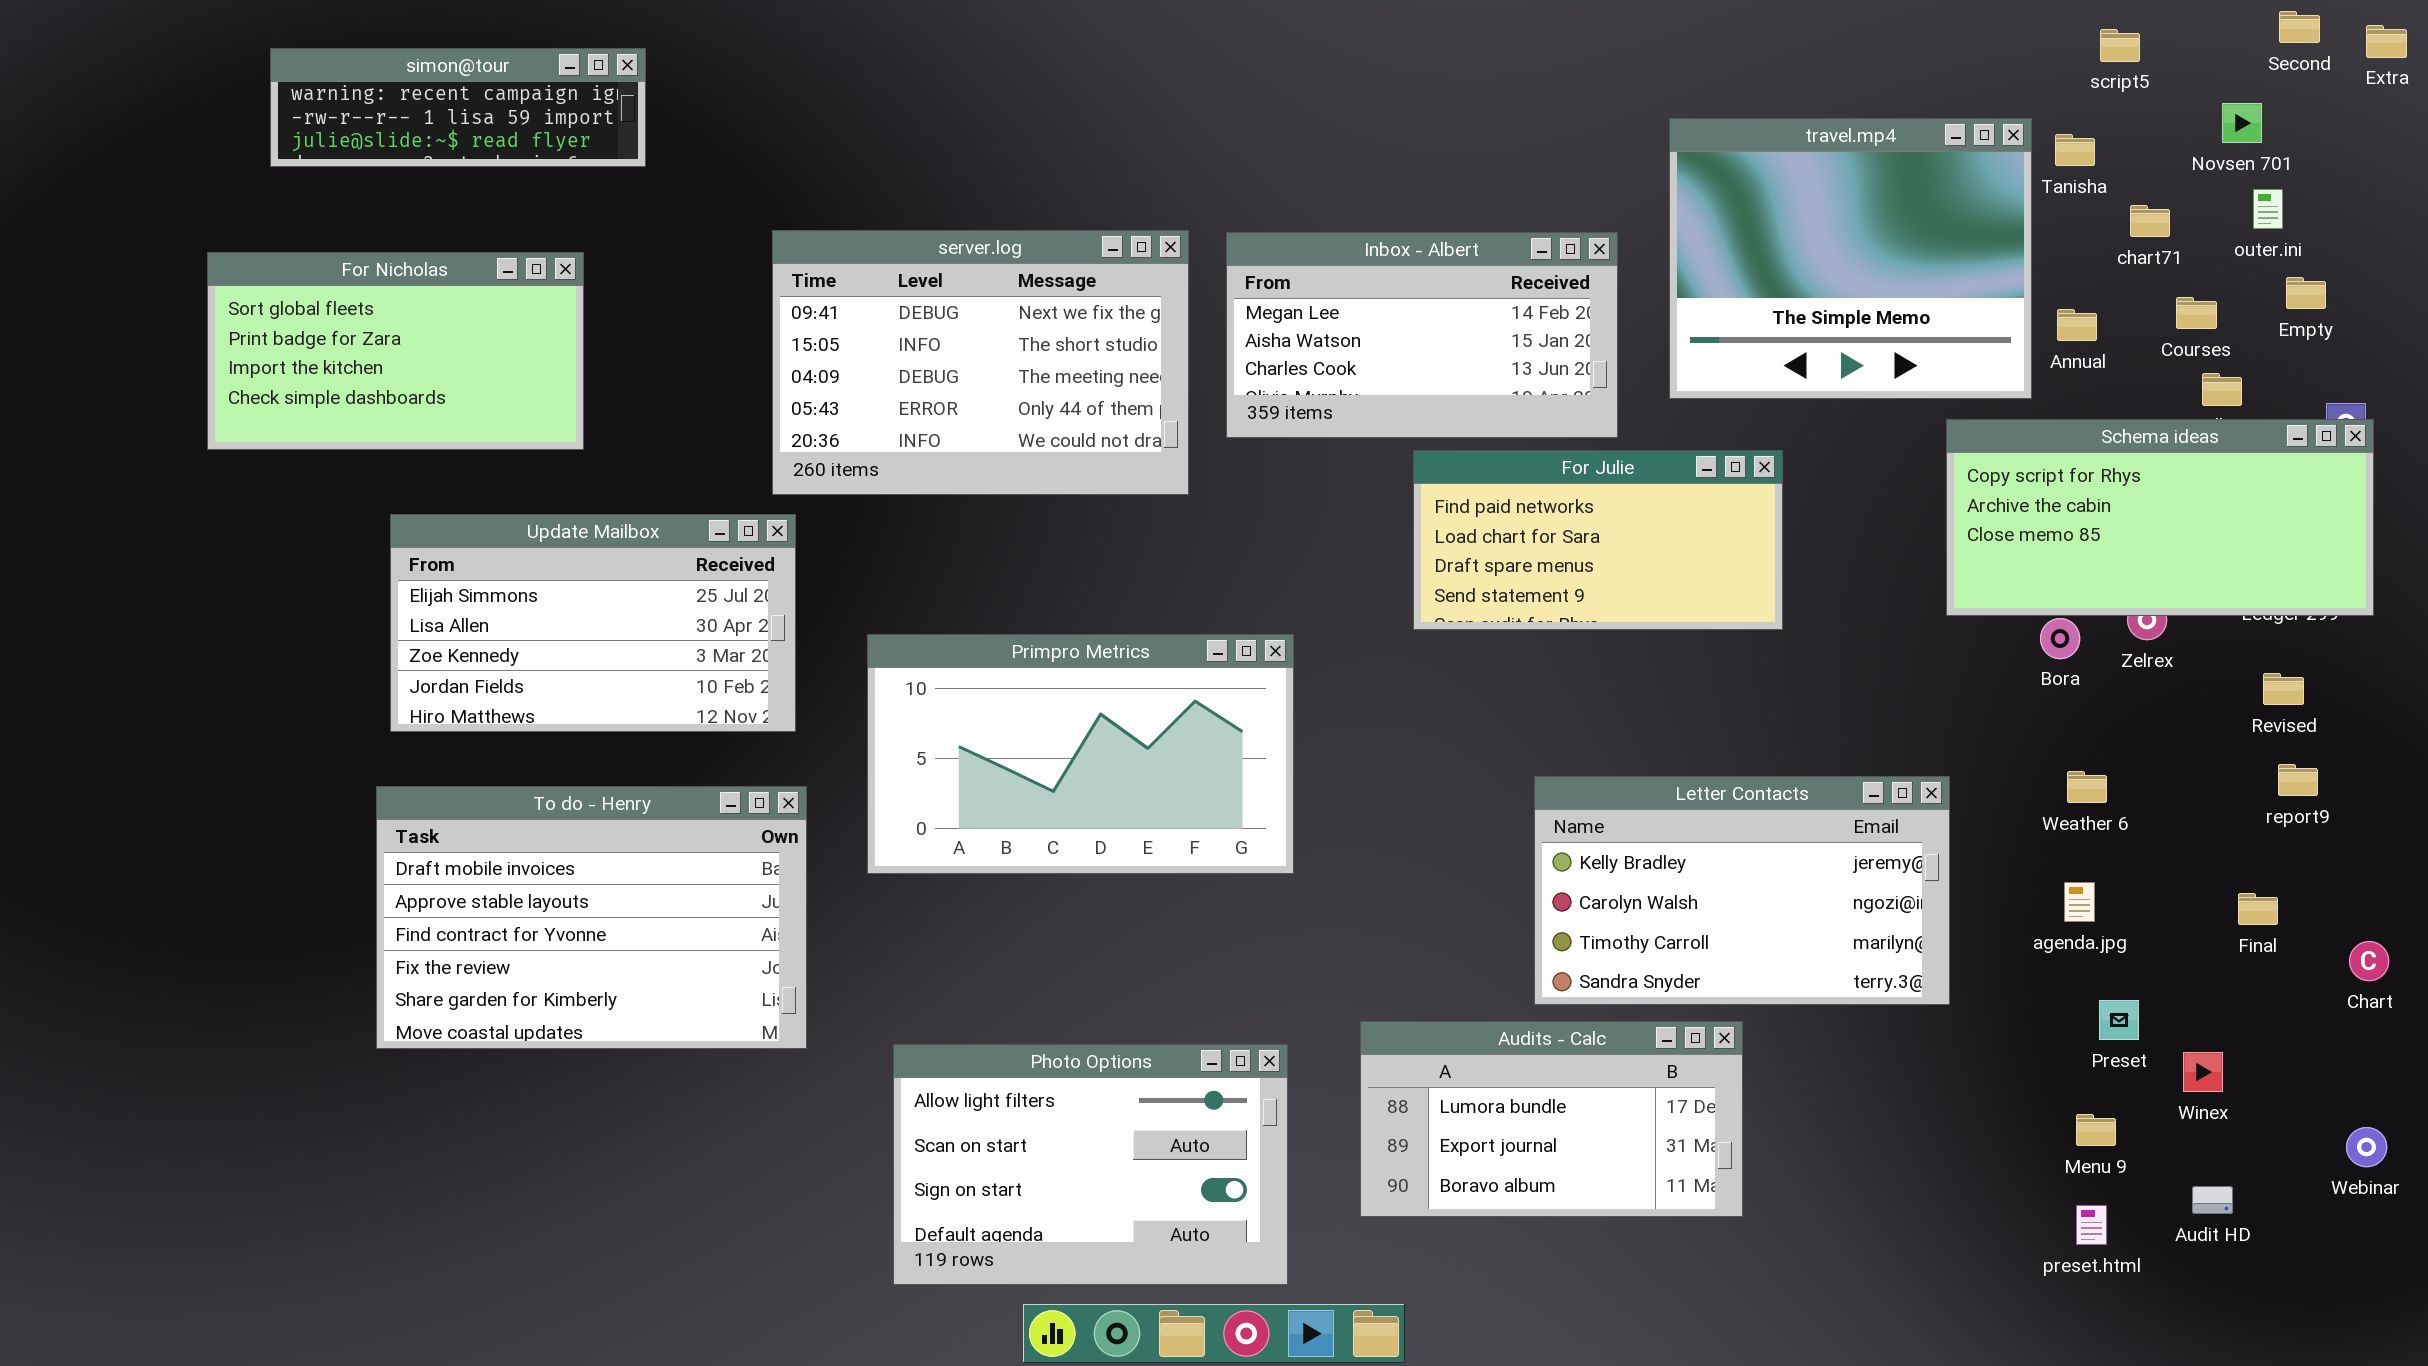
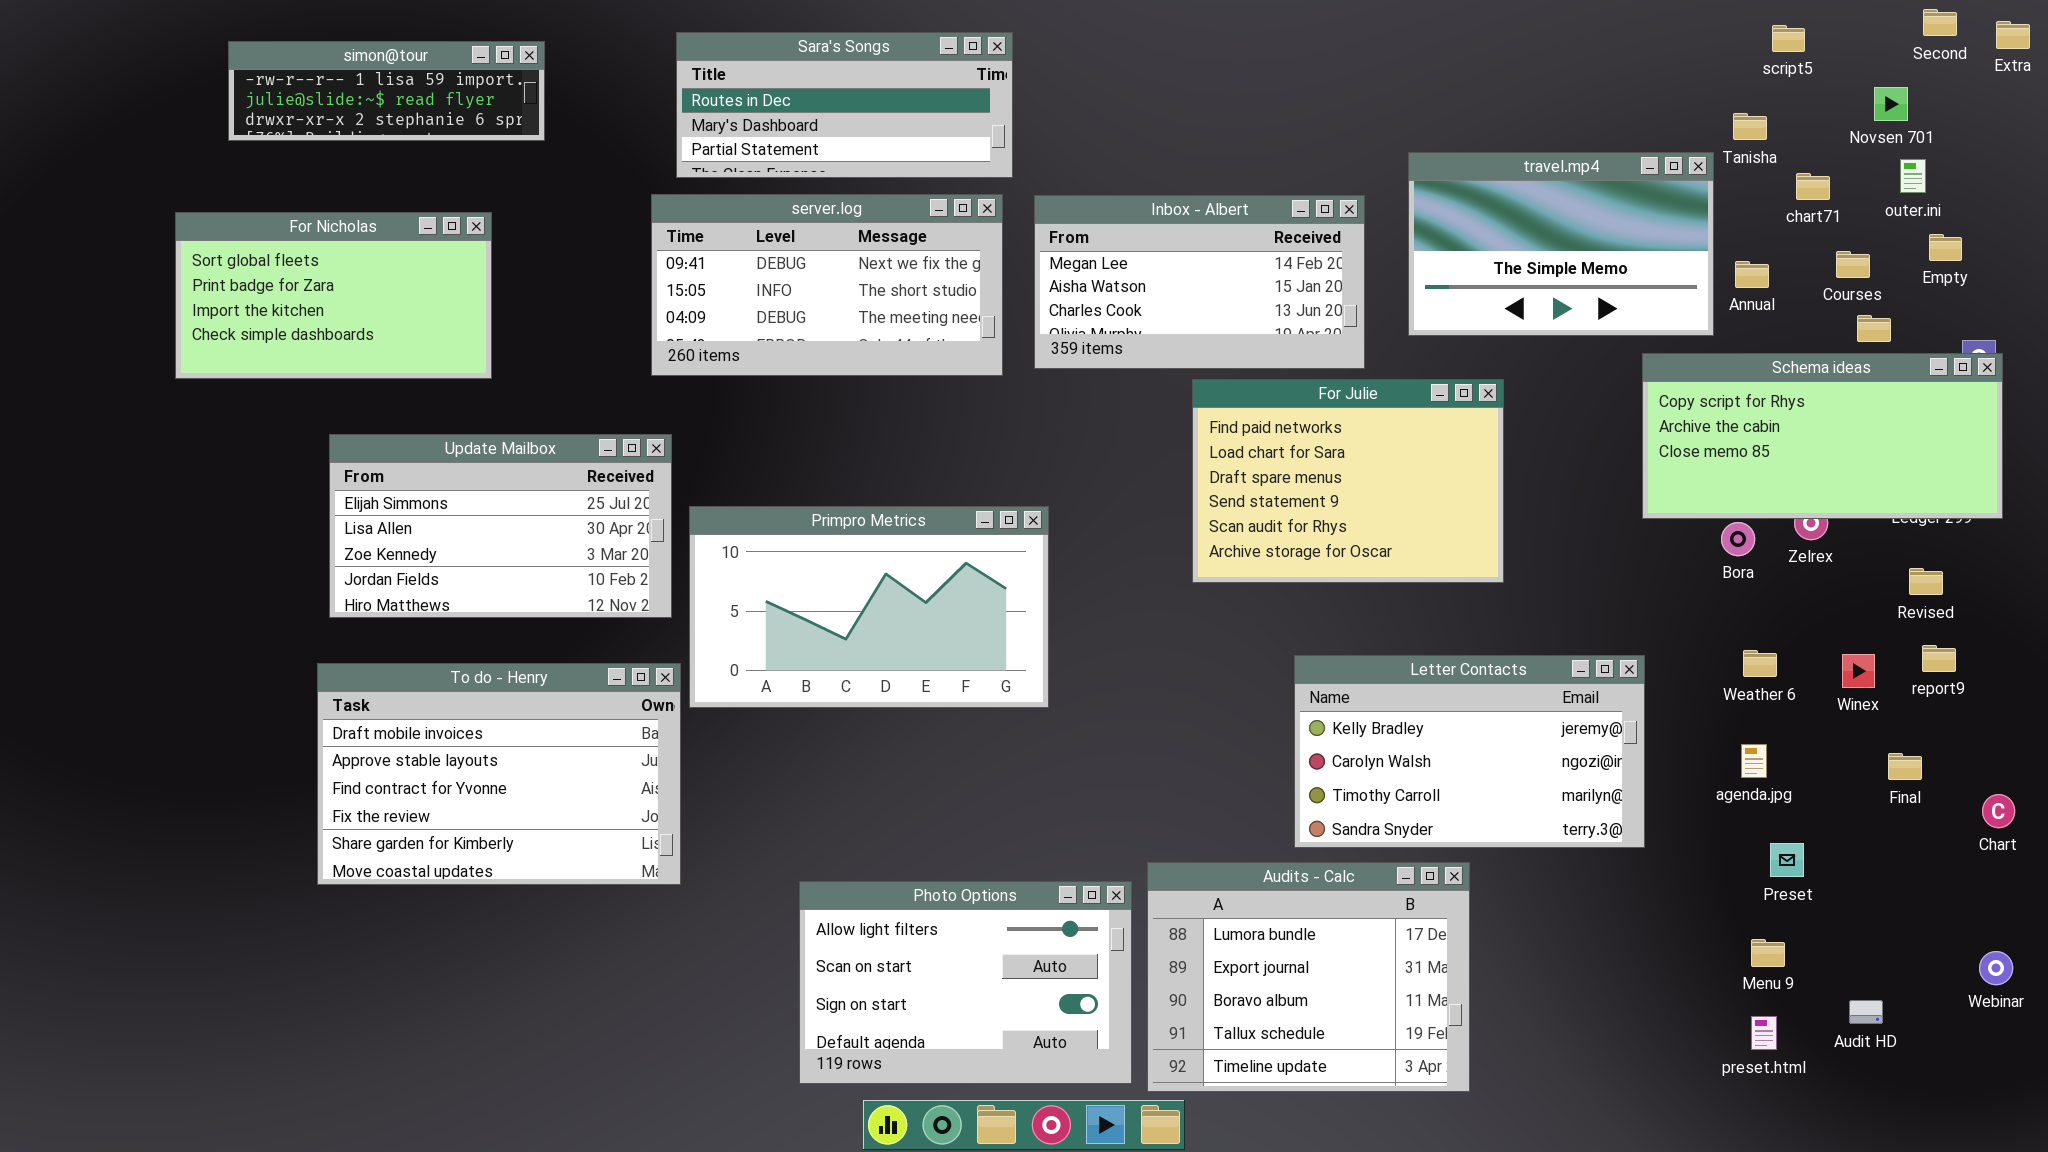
Sara's Songs: none -> [676,32,1013,178], opened
simon@tour: [270,48,646,167] -> [228,41,545,141], scrolled down 1 row
travel.mp4: [1669,118,2032,399] -> [1408,152,1714,336], resized
server.log: [772,230,1189,495] -> [651,194,1003,376], resized
For Julie: [1413,450,1783,630] -> [1192,379,1504,583], resized
Primpro Metrics: [867,634,1294,874] -> [689,506,1049,708], moved
Audits - Calc: [1360,1021,1743,1217] -> [1147,862,1470,1092], resized
Photo Options: [893,1044,1288,1285] -> [799,881,1132,1084], moved
Winex: [2183,1052,2223,1092] -> [1842,654,1875,688], moved

